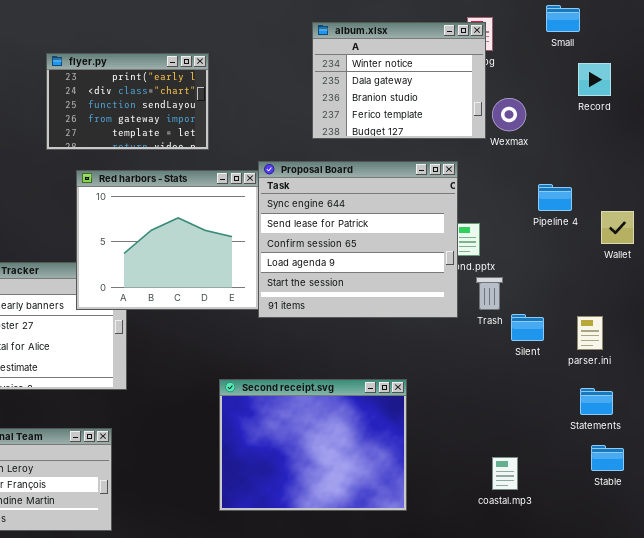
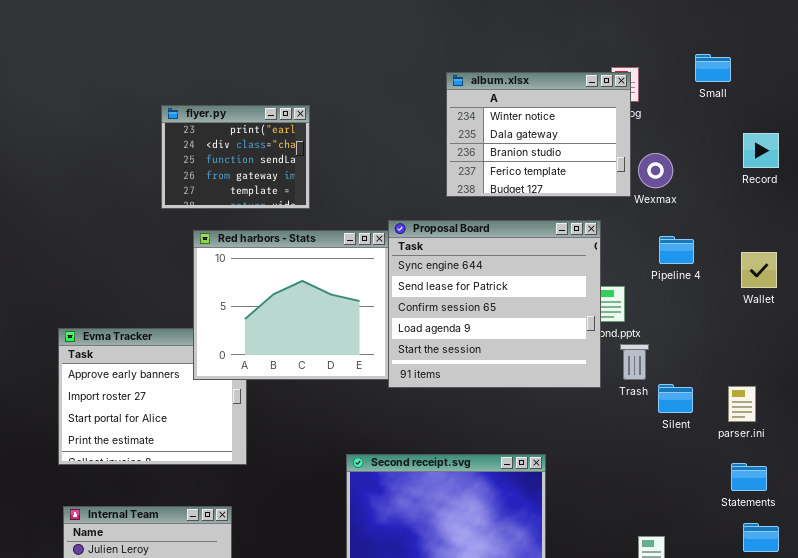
flyer.py: [46,53,209,150] -> [161,105,310,209], resized
Record: [578,63,611,96] -> [743,133,779,168], moved
Pipeline 4: [538,184,572,211] -> [659,236,694,264], moved
Wallet: [601,211,634,244] -> [741,252,777,288], moved

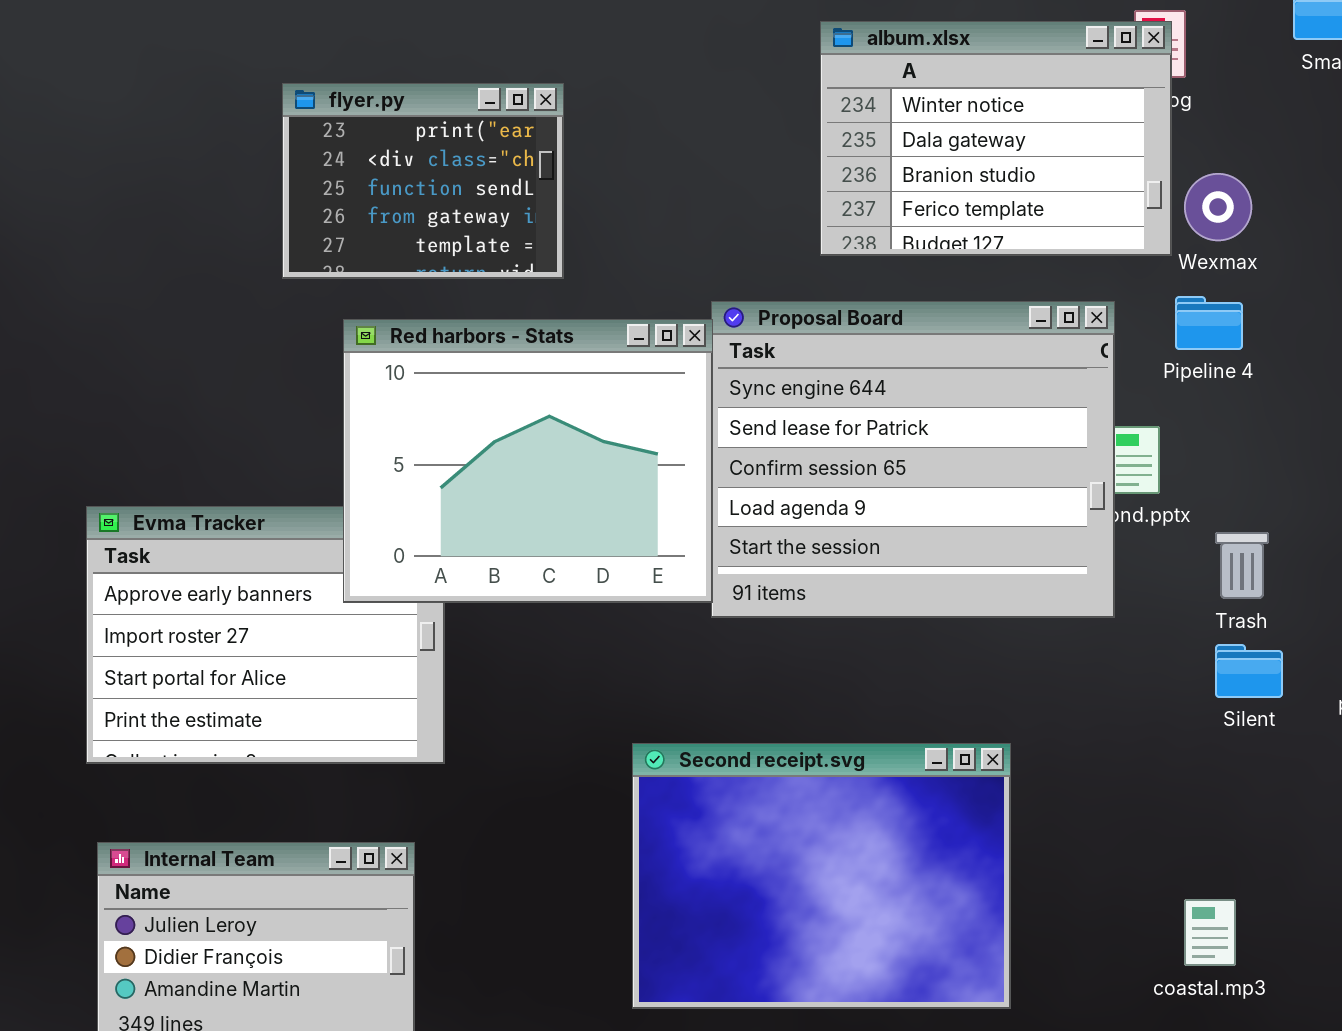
Pipeline 4: [659,236,694,264] -> [1175,296,1243,350], moved
Trash: [620,344,649,380] -> [1215,532,1269,599], moved
Silent: [658,384,693,413] -> [1215,644,1283,698], moved

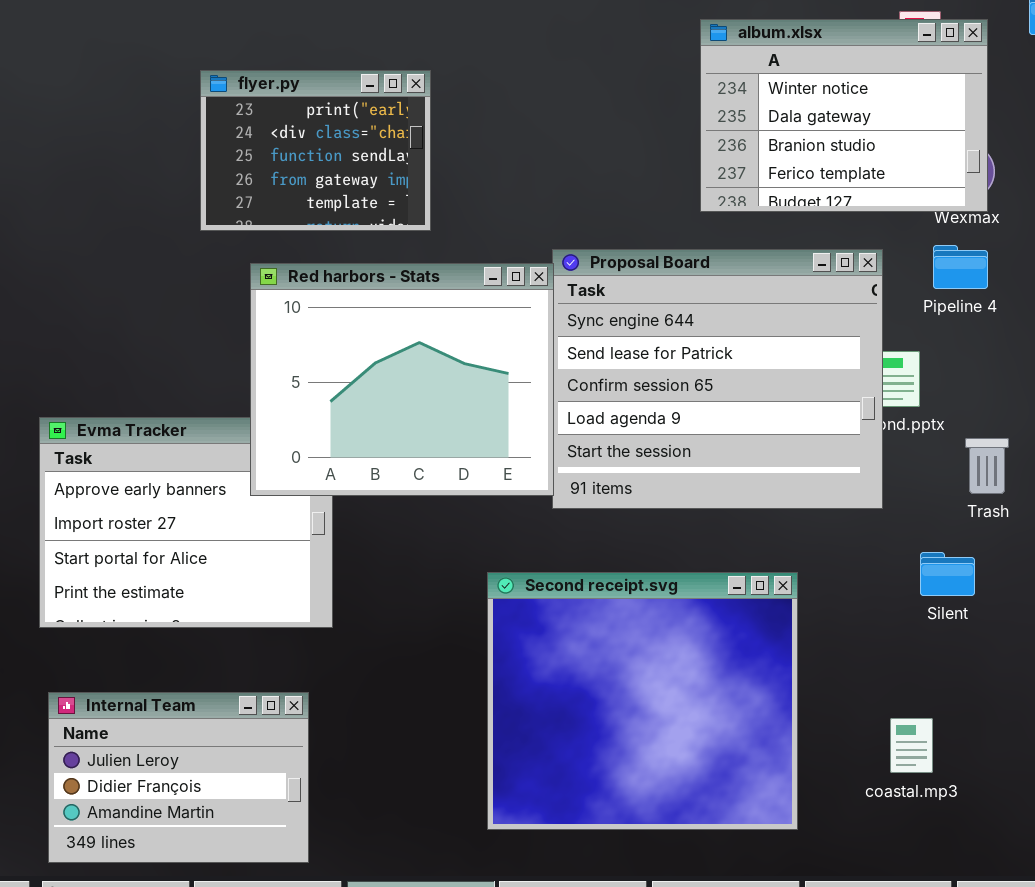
album.xlsx: [820,21,1172,256] -> [700,19,988,212], moved
Silent: [1215,644,1283,698] -> [920,552,975,596], moved
Second receipt.svg: [632,743,1011,1009] -> [487,572,798,830], resized
coastal.mp3: [1184,899,1236,966] -> [890,718,933,773], moved

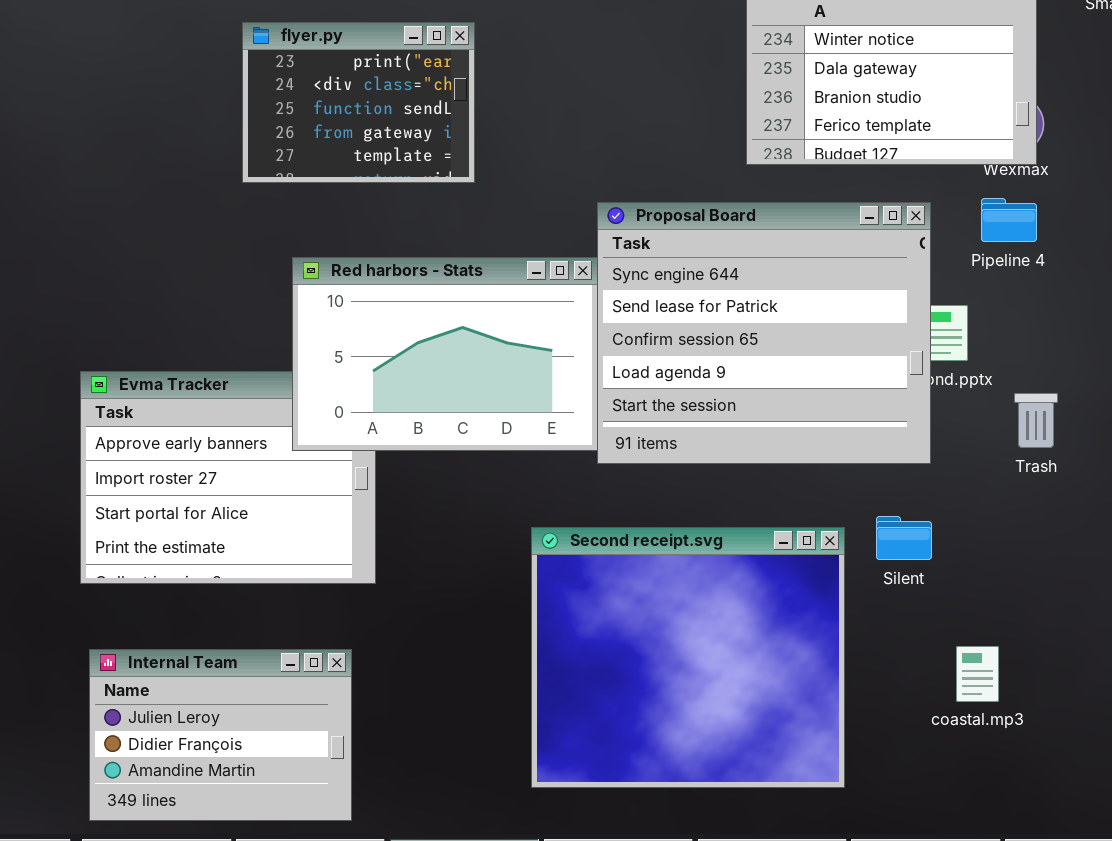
Red harbors - Stats: [250,263,554,496] -> [292,257,598,451], resized
Silent: [920,552,975,596] -> [876,516,932,560], moved
coastal.mp3: [890,718,933,773] -> [956,646,999,702], moved

